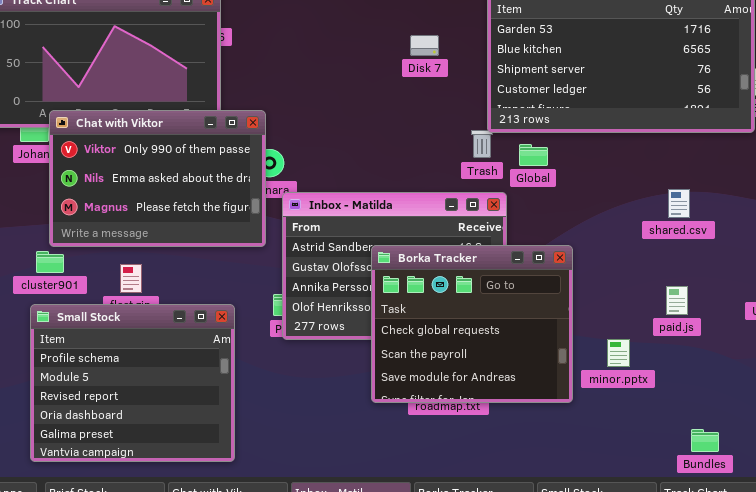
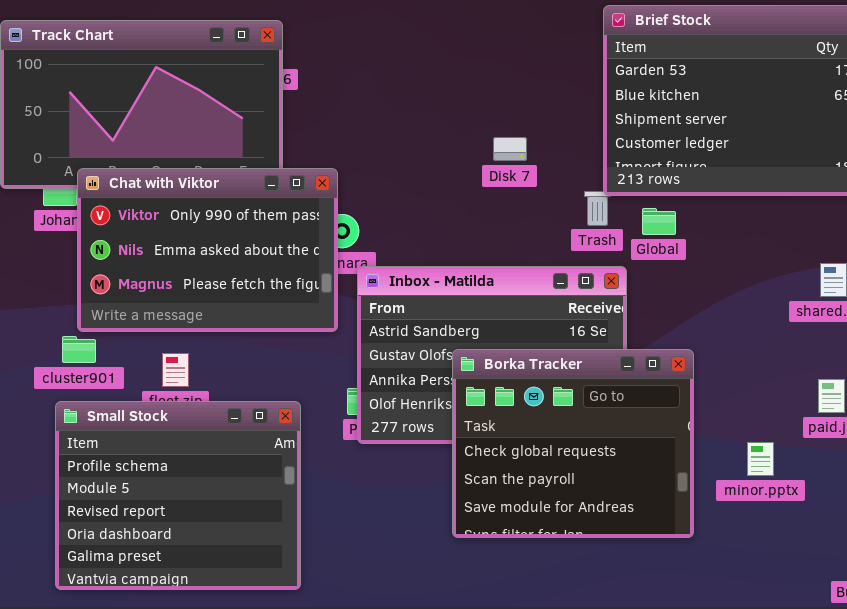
Disk 7: [410,35,439,56] -> [493,137,527,161], moved
Borka Tracker: [371,245,573,403] -> [452,349,694,538], moved

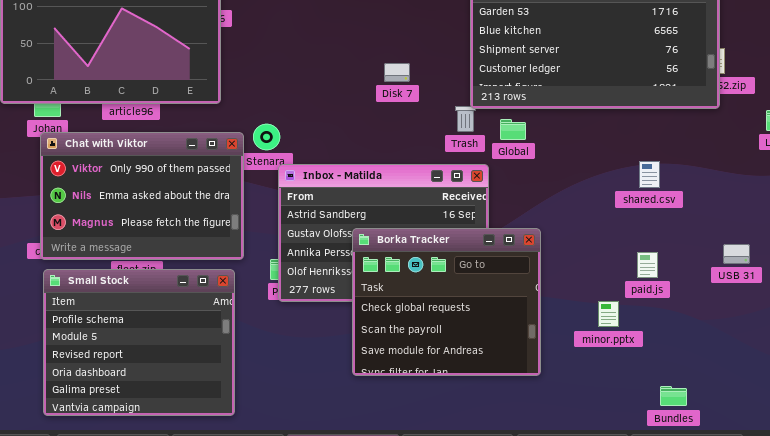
Chat with Viktor: [77,168,338,332] -> [40,132,244,260], moved
minor.pptx: [747,442,774,476] -> [598,301,619,327], moved

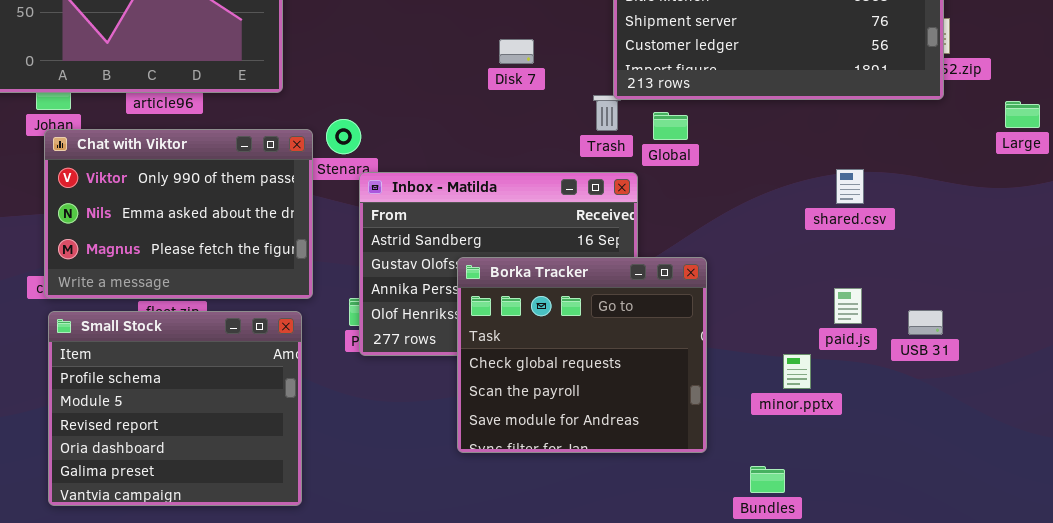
USB 31: [723,244,750,264] -> [908,310,943,335], moved
Bundles: [660,386,687,406] -> [750,466,785,493], moved

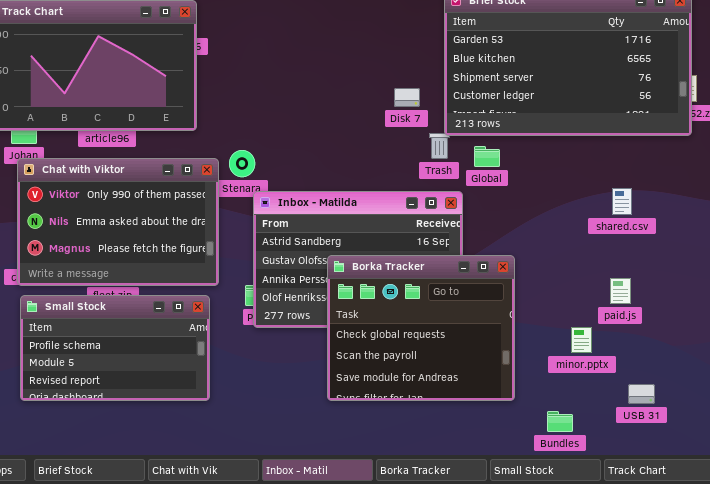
Disk 7: [499,39,534,64] -> [394,88,420,107], moved
USB 31: [908,310,943,335] -> [628,384,655,404], moved
Small Stock: [48,311,302,506] -> [20,295,210,401], resized

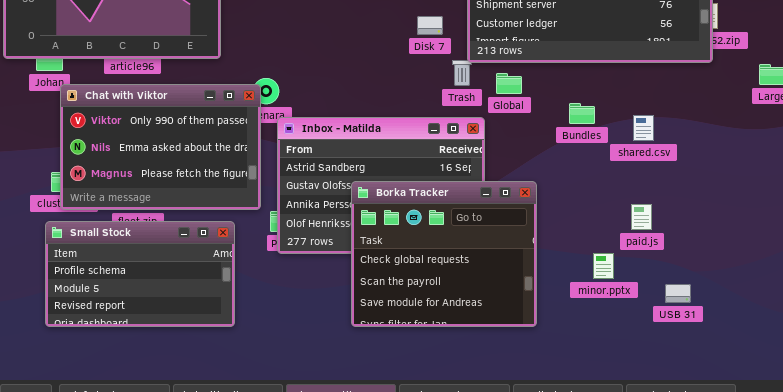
Chat with Viktor: [17,158,219,286] -> [60,84,261,210], moved
USB 31: [628,384,655,404] -> [665,284,691,303], moved
Bundles: [547,411,573,432] -> [569,103,595,124], moved

